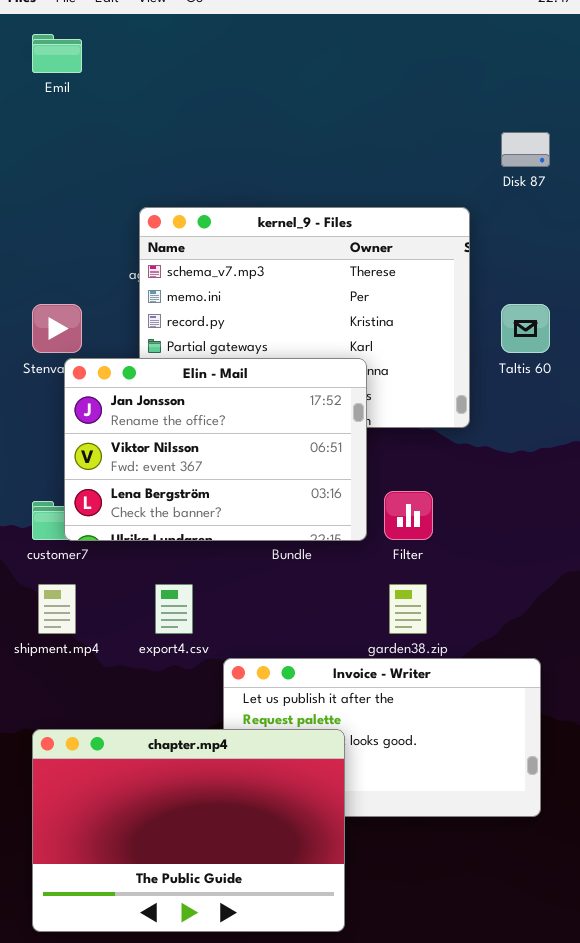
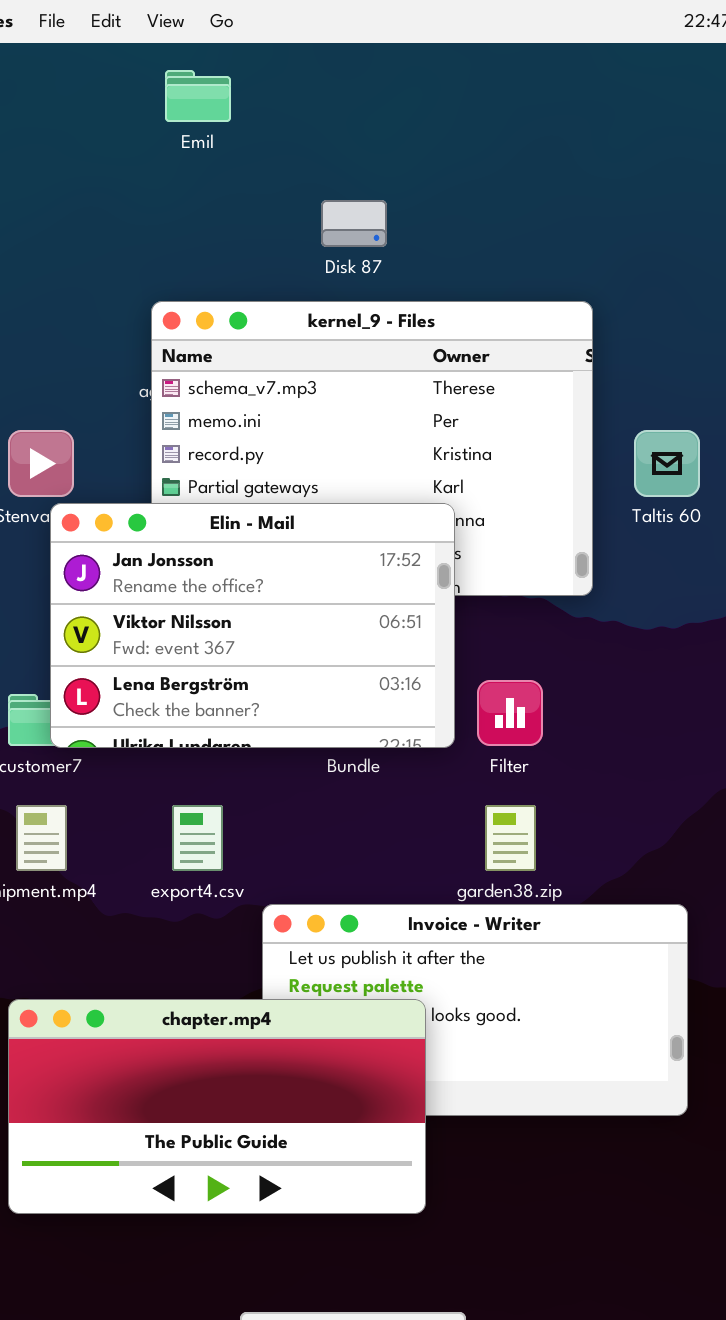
Emil: [32,34,82,73] -> [165,70,231,122], moved
Disk 87: [501,132,550,167] -> [321,200,387,247], moved
chapter.mp4: [32,729,345,932] -> [8,999,426,1214], resized

